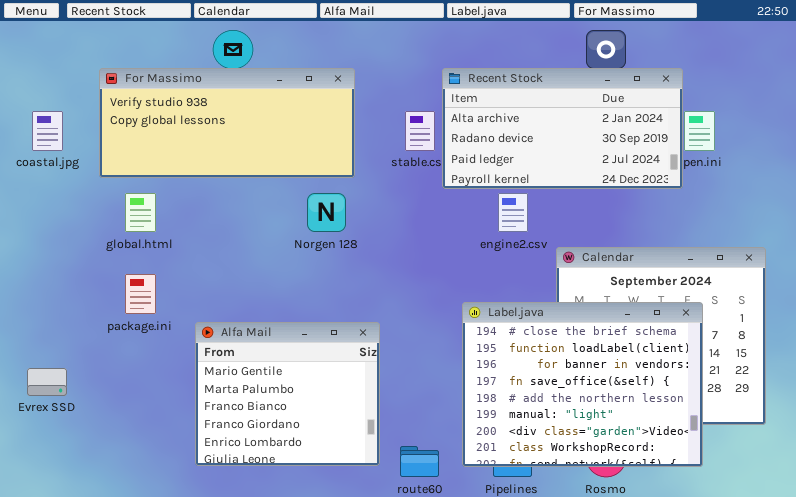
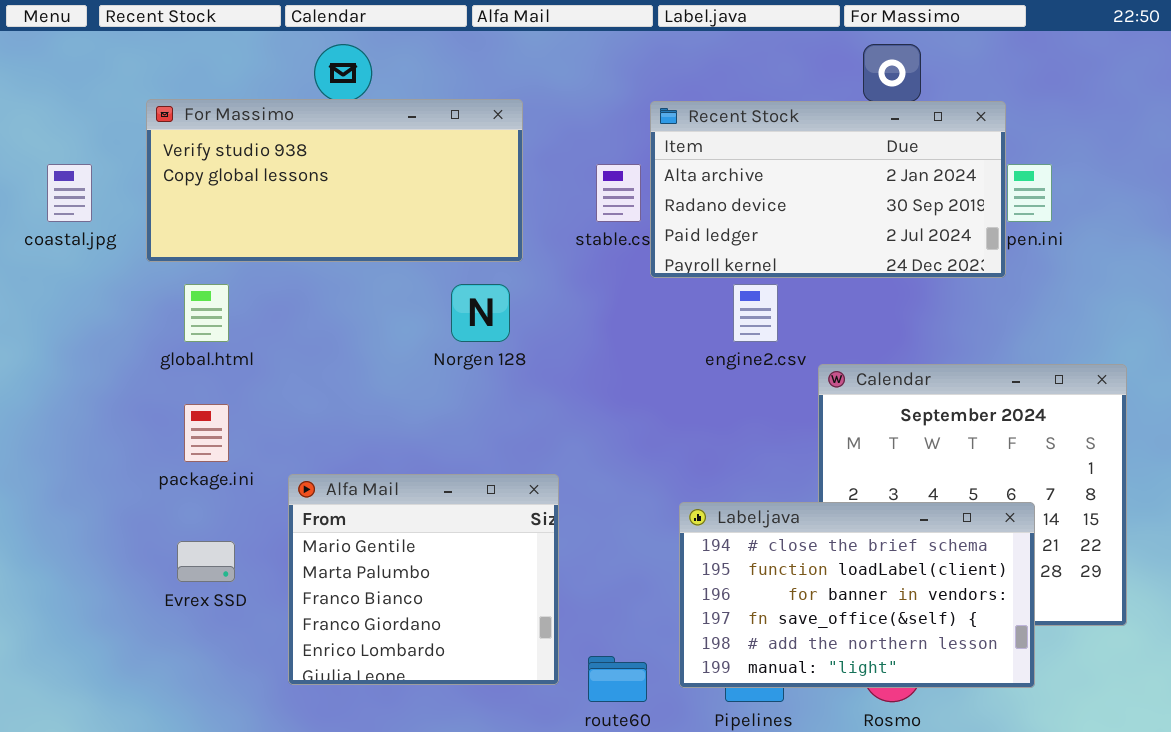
Label.java: [462,302,703,467] -> [679,502,1035,688], resized
Evrex SSD: [27,368,67,396] -> [177,541,235,582], moved

